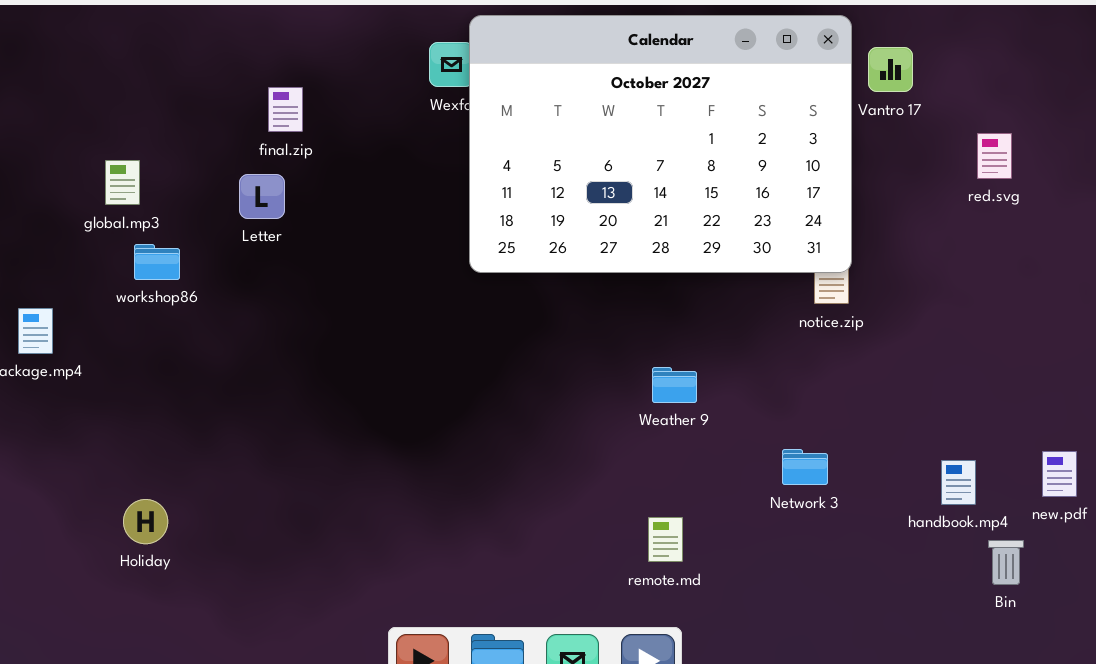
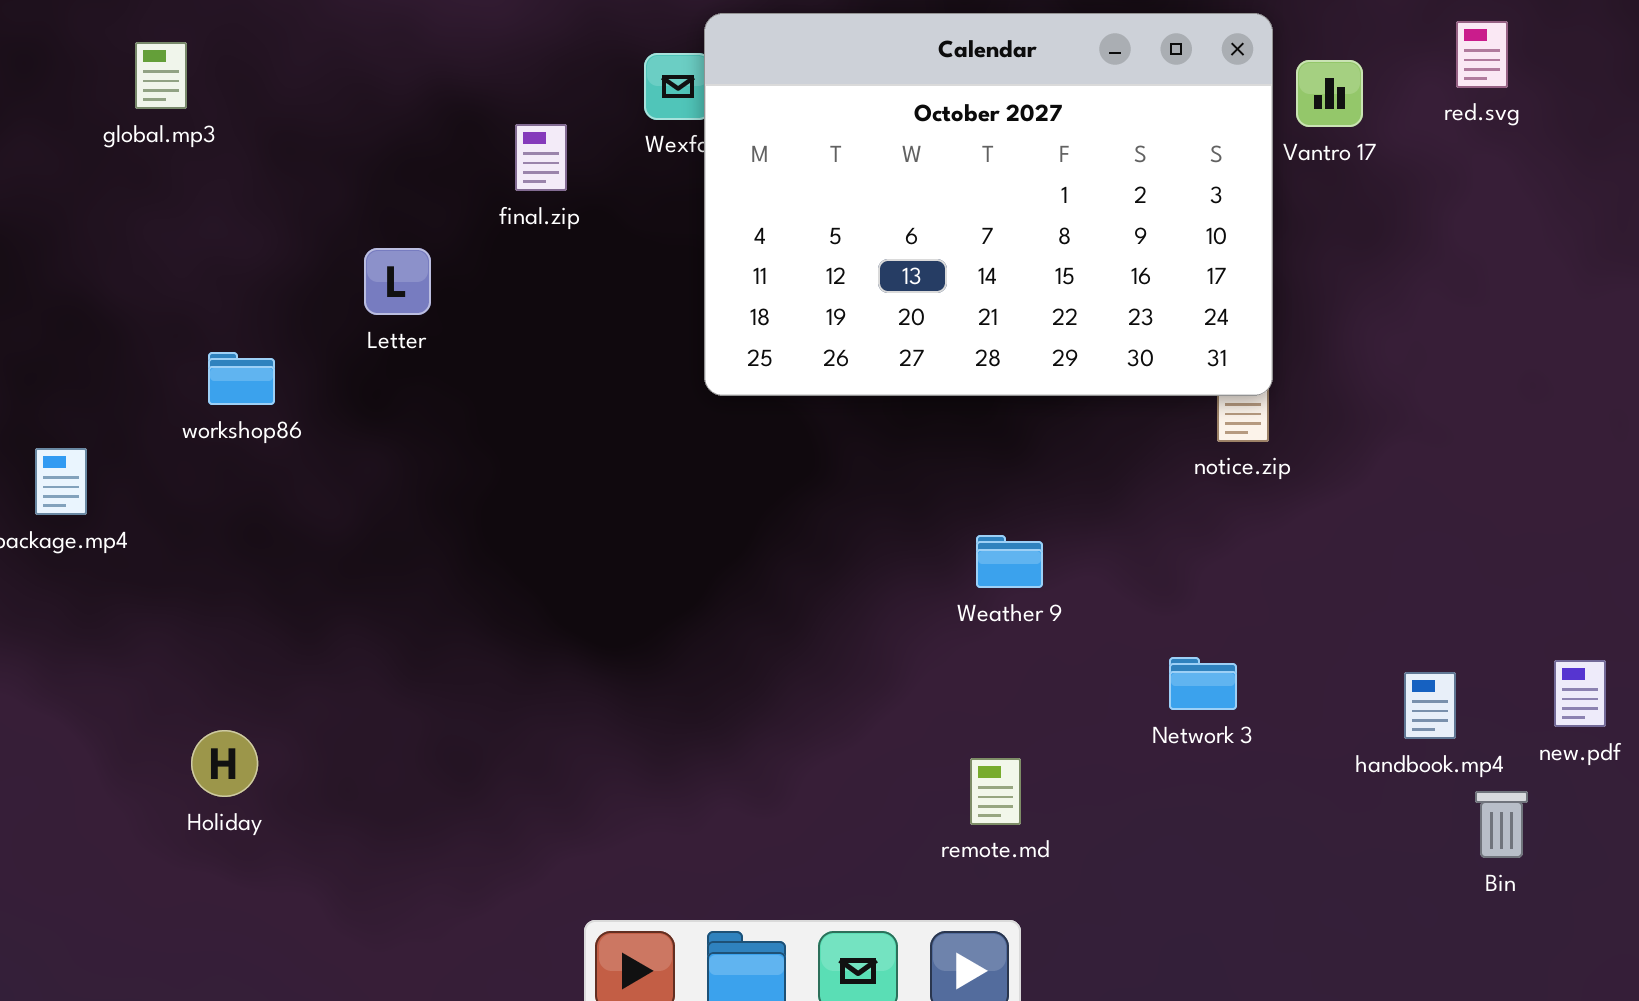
final.zip: [268,87,303,132] -> [515,124,567,191], moved
red.svg: [977,133,1012,179] -> [1456,21,1508,88], moved
global.mp3: [105,160,140,205] -> [135,42,187,109], moved

